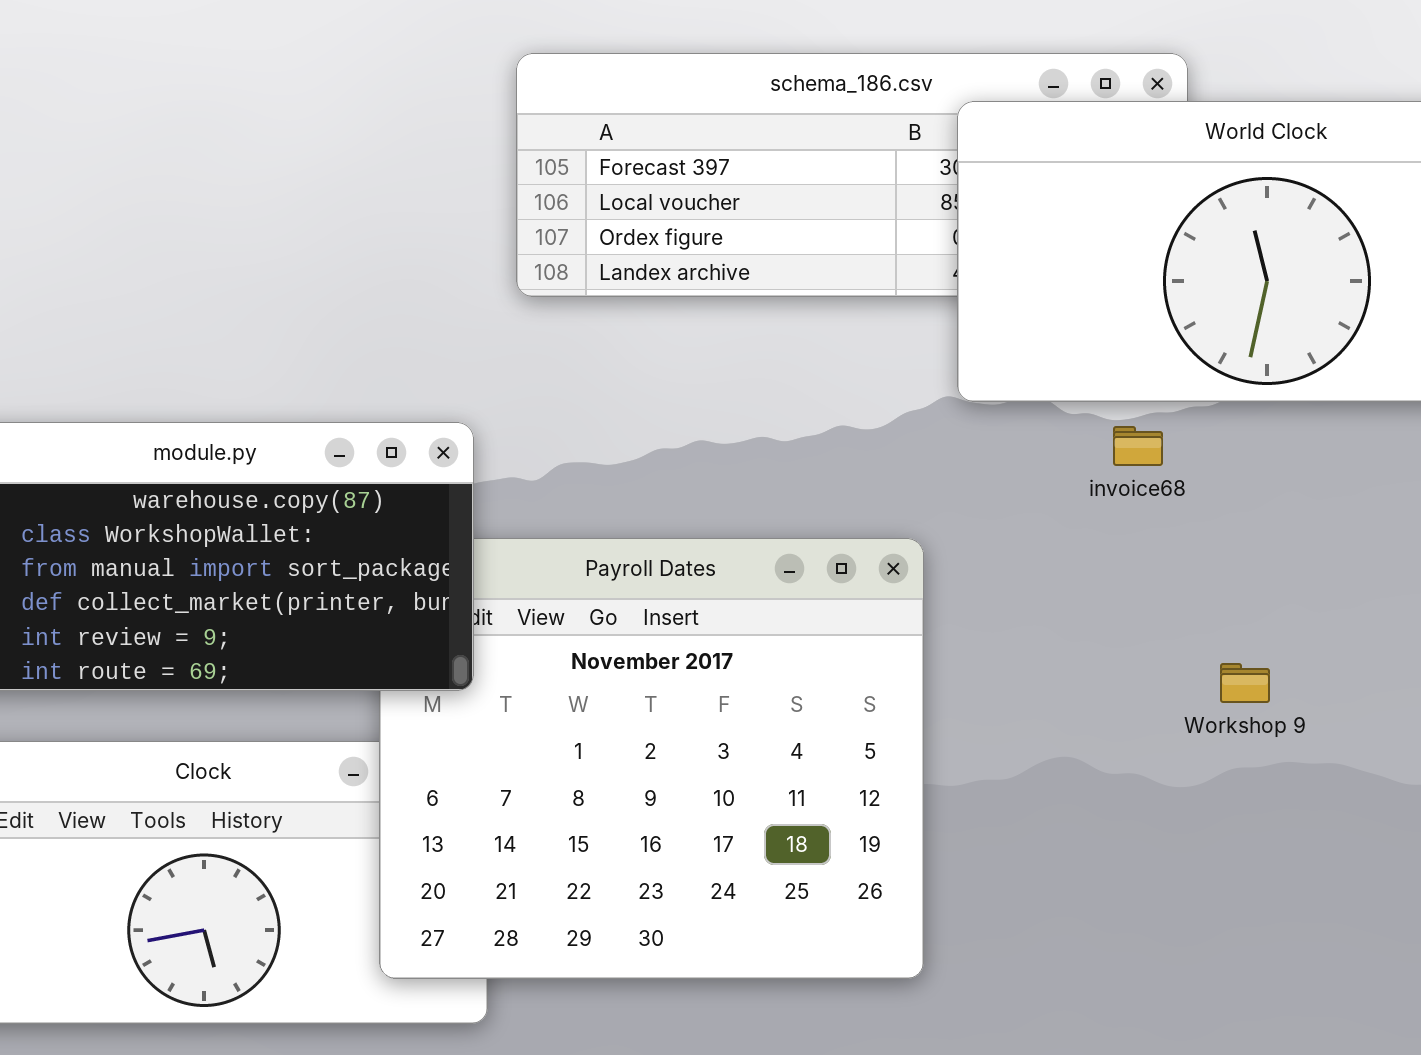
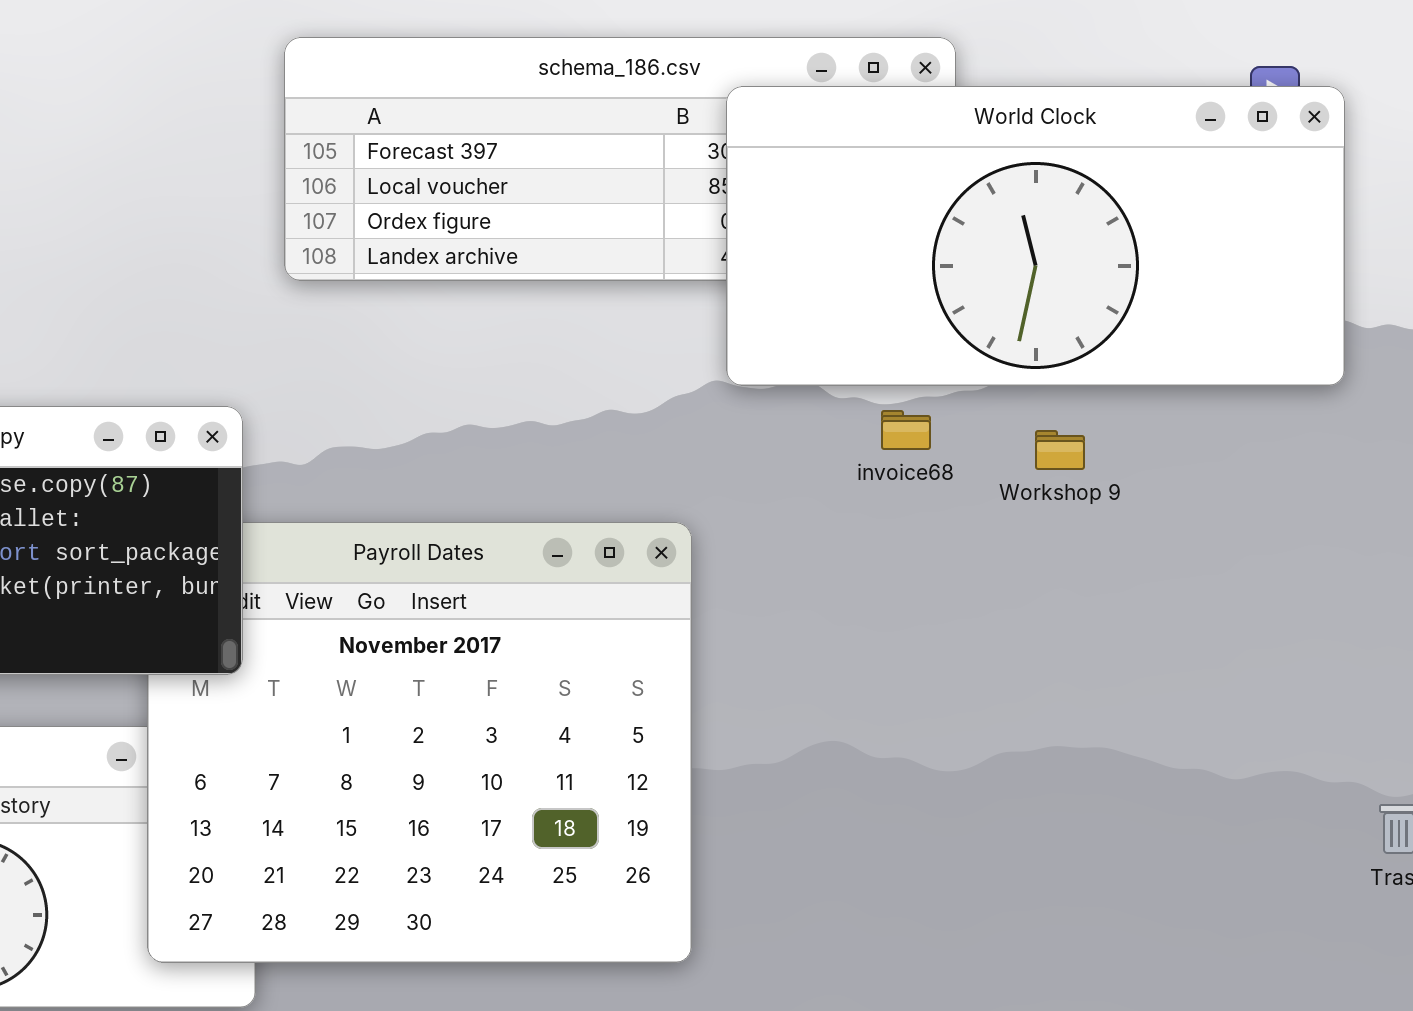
Workshop 9: [1220,663,1270,703] -> [1035,430,1085,470], moved

